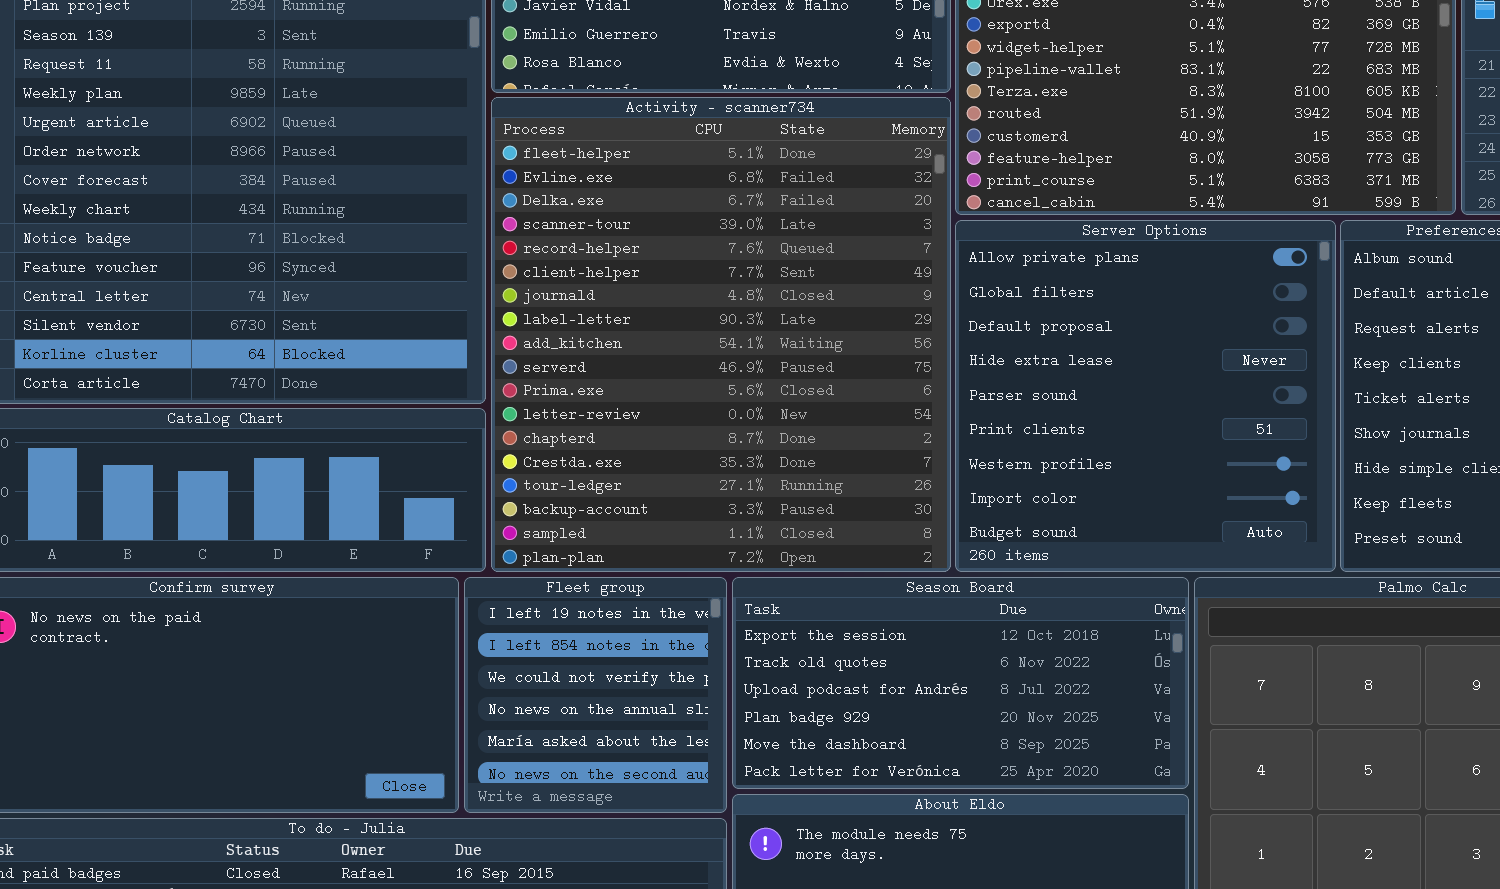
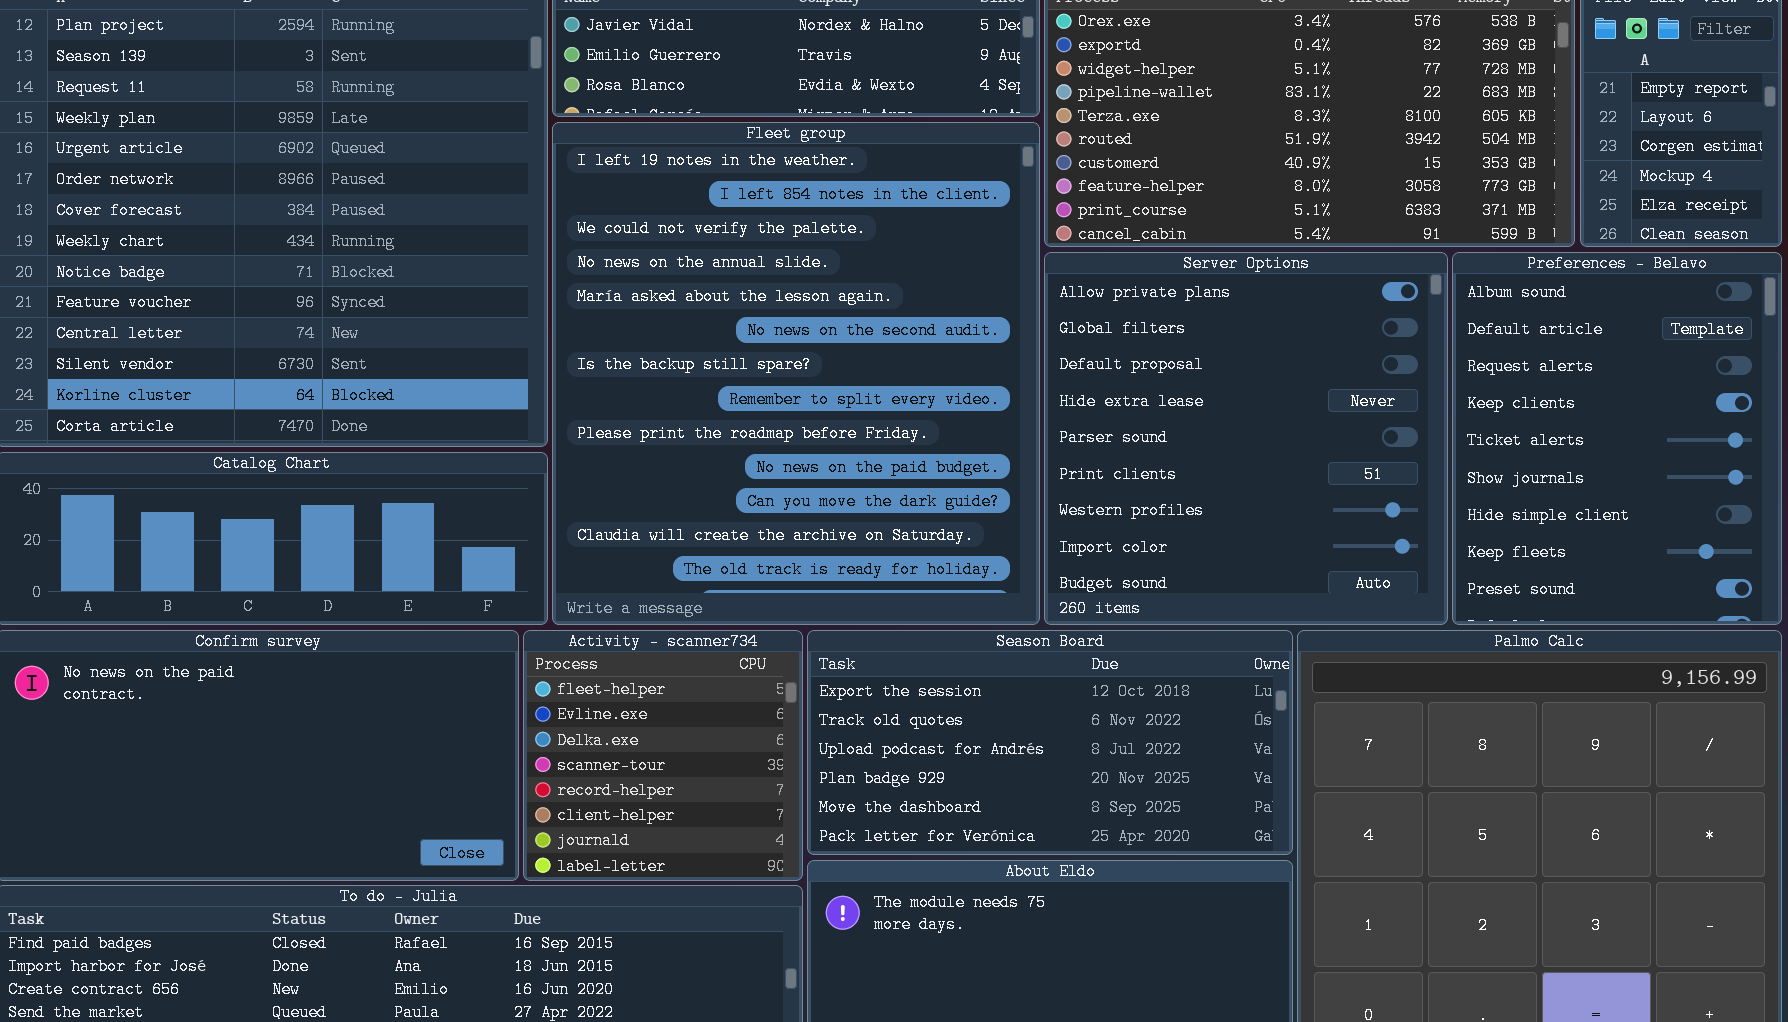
Activity - scanner734: [491,97,951,572] -> [523,630,803,881], moved, resized
Fleet group: [464,577,727,813] -> [552,122,1040,625], moved, resized

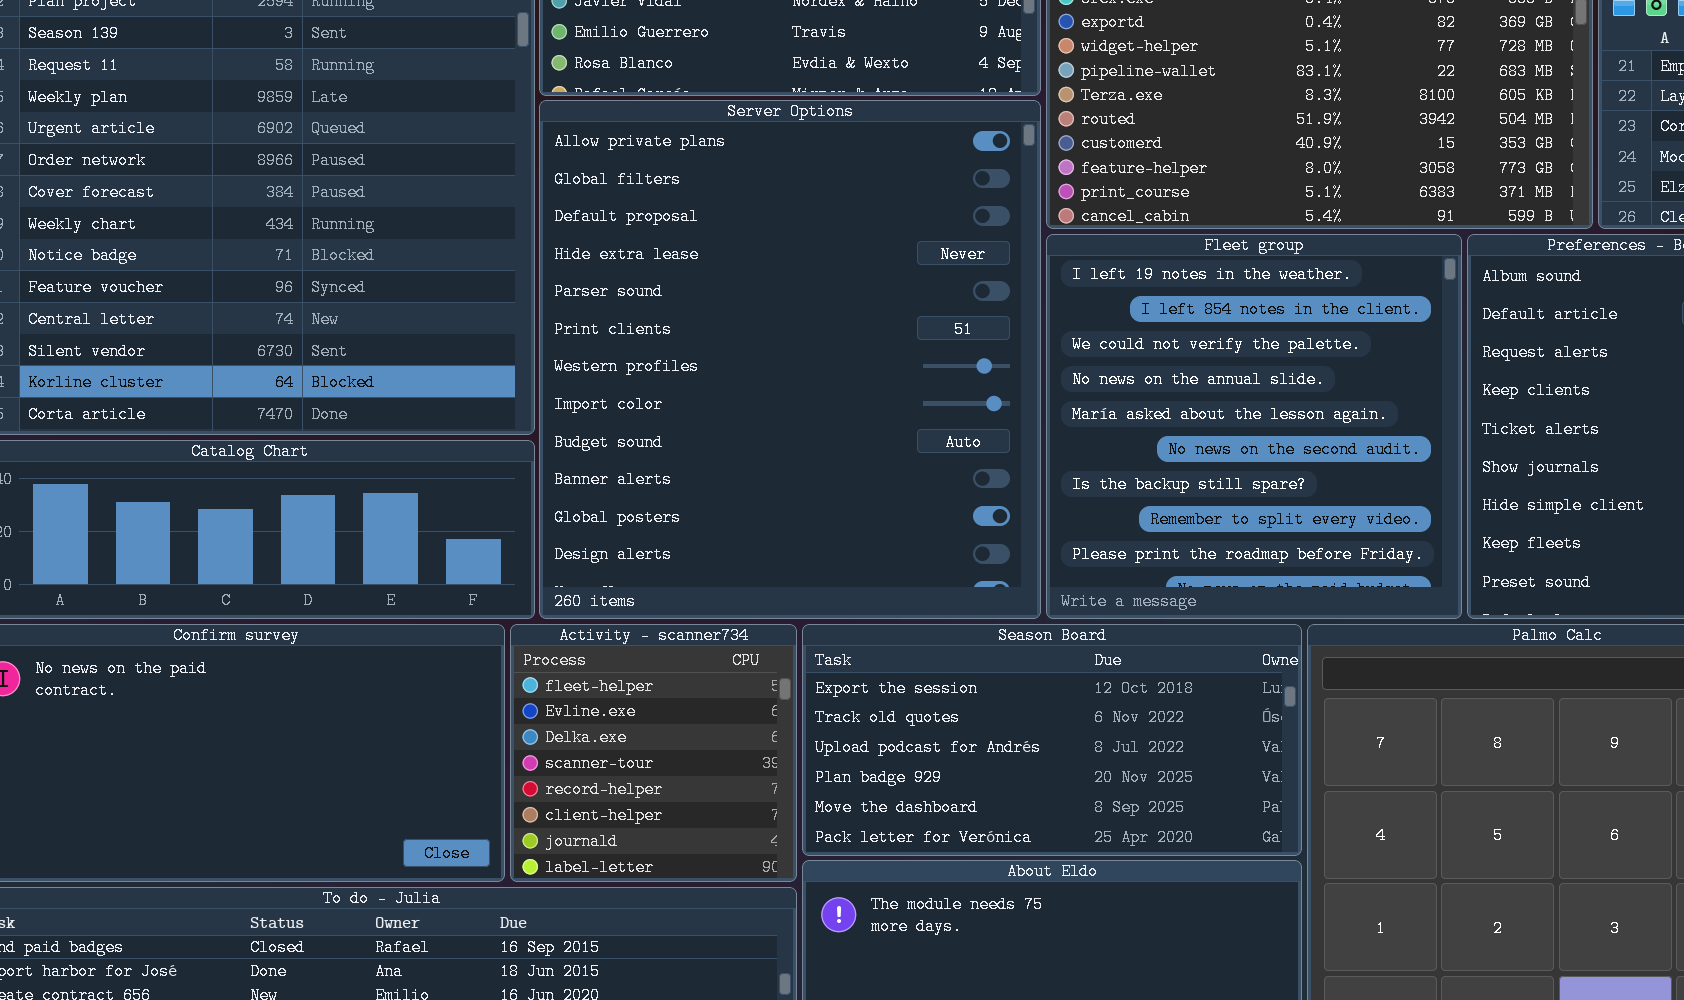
Fleet group: [552,122,1040,625] -> [1046,234,1462,619], moved, resized
Server Options: [1044,252,1448,625] -> [539,100,1041,619], moved, resized

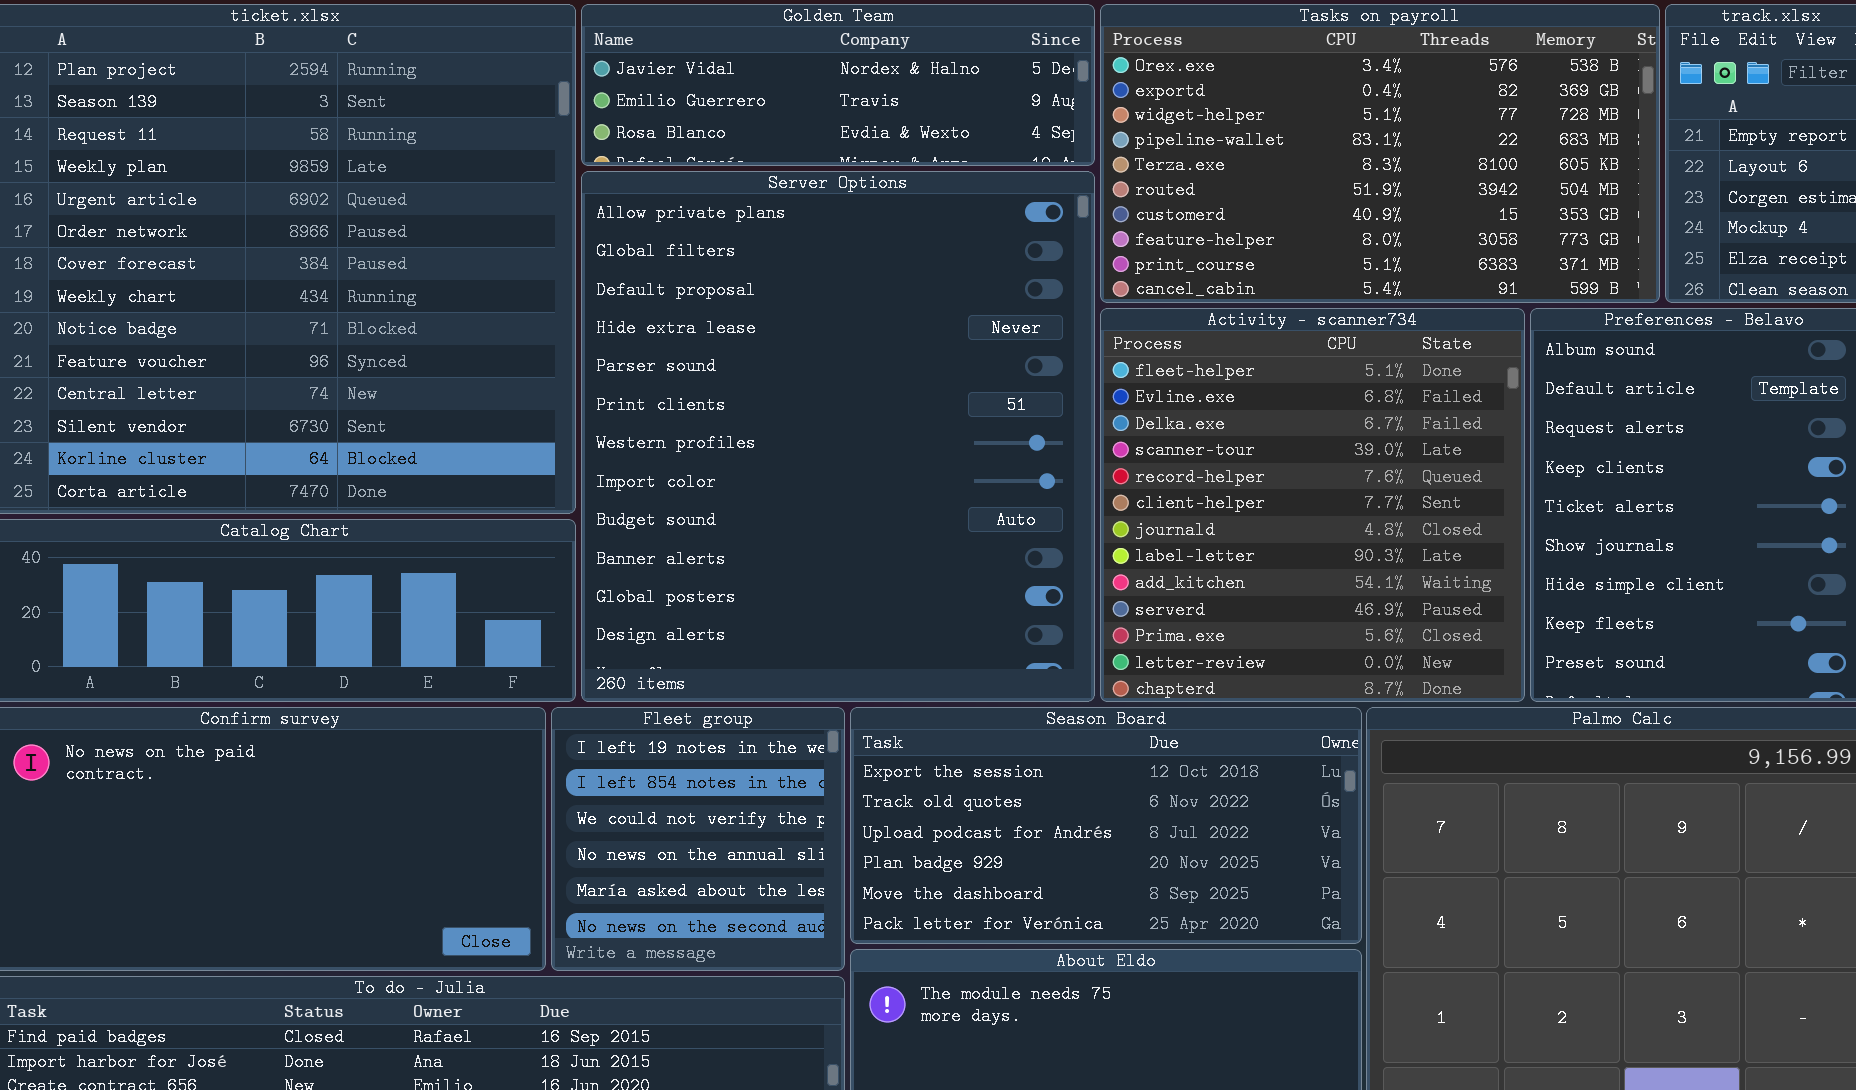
Fleet group: [1046,234,1462,619] -> [551,707,845,971], moved, resized
Activity - scanner734: [510,624,797,882] -> [1100,308,1525,702], moved, resized

